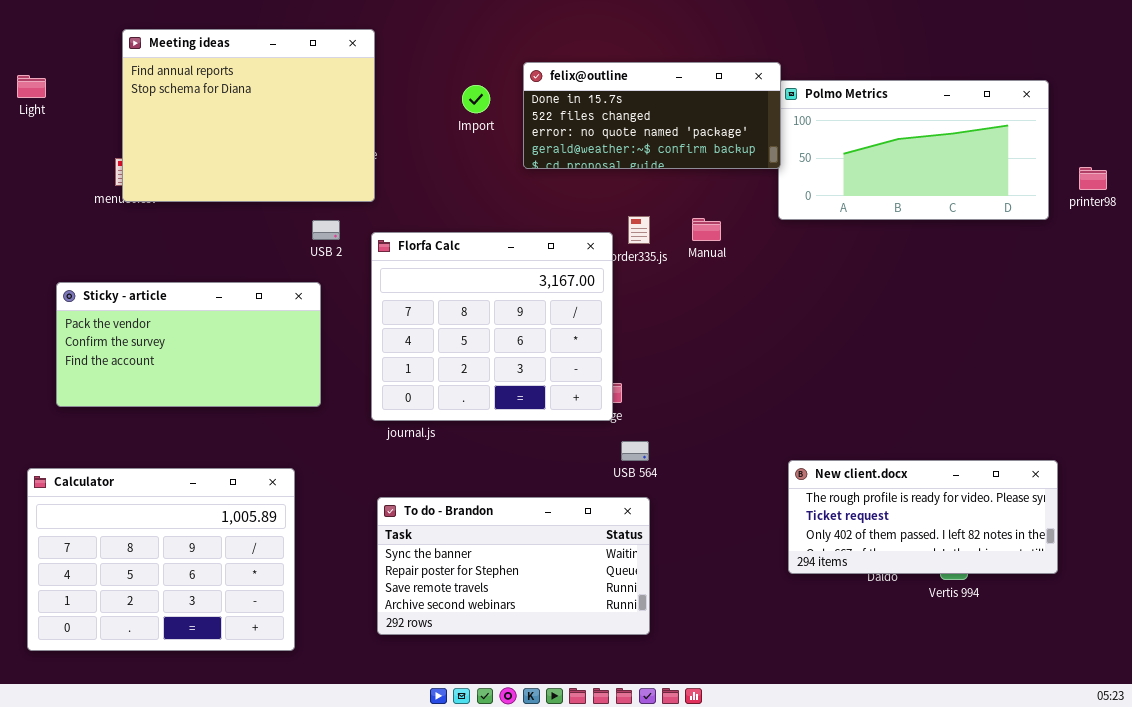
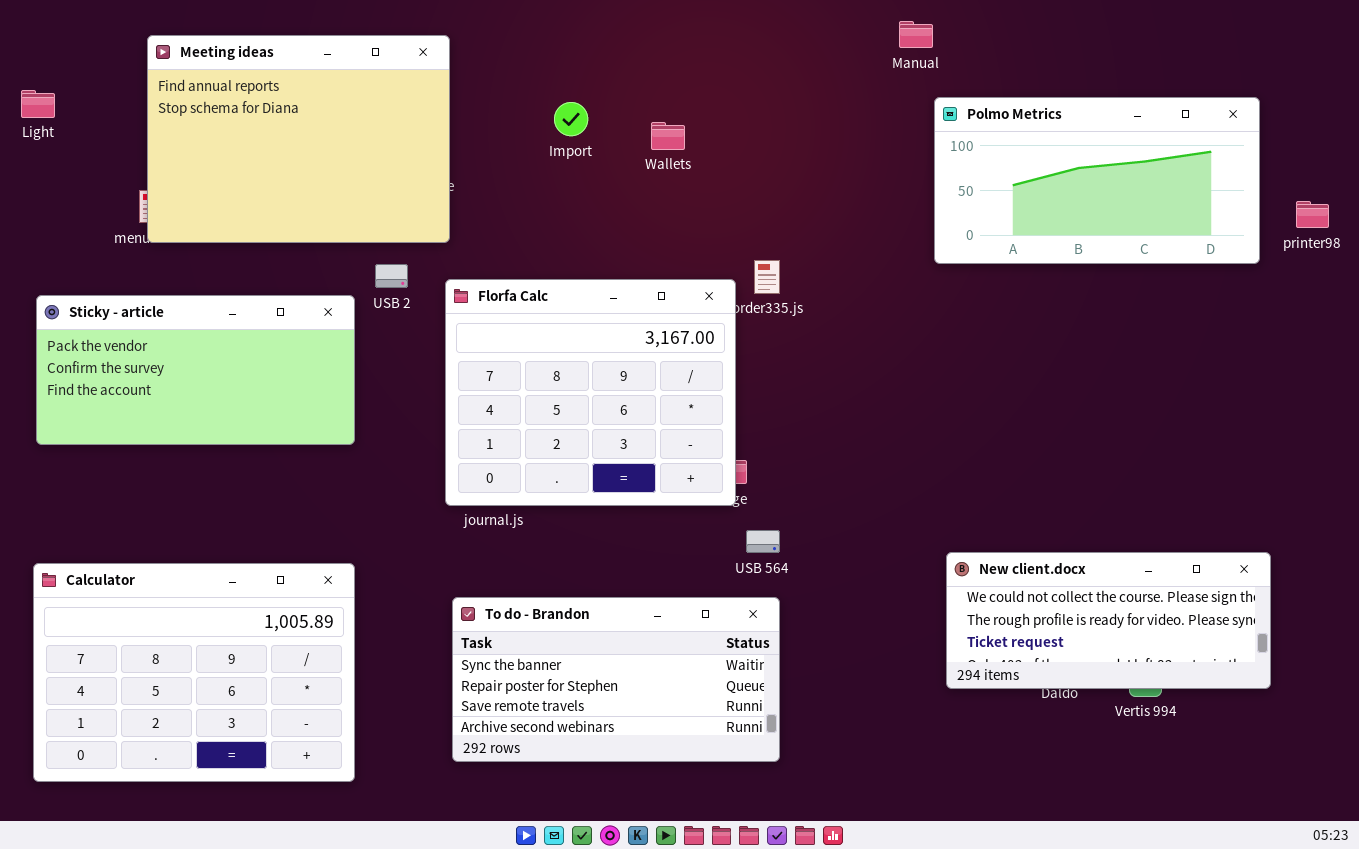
felix@outline: [523,62,781,169] -> none, closed
Manual: [692,218,721,241] -> [899,21,933,48], moved
Sticky - article: [56,282,321,407] -> [36,295,355,445], moved
New client.docx: [788,460,1058,574] -> [946,552,1271,689], scrolled up 1 row

